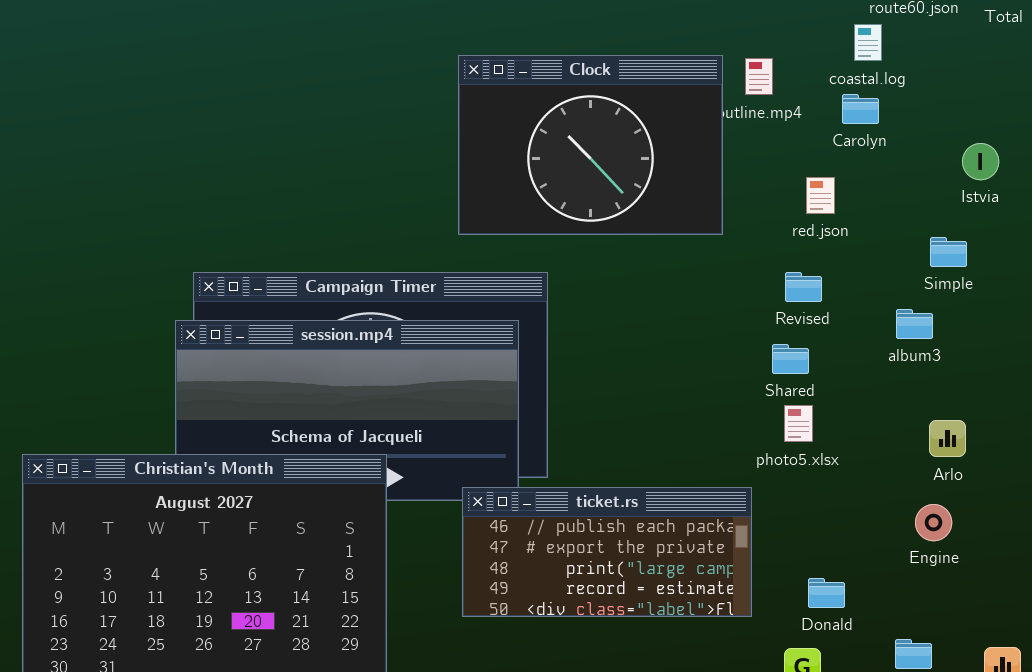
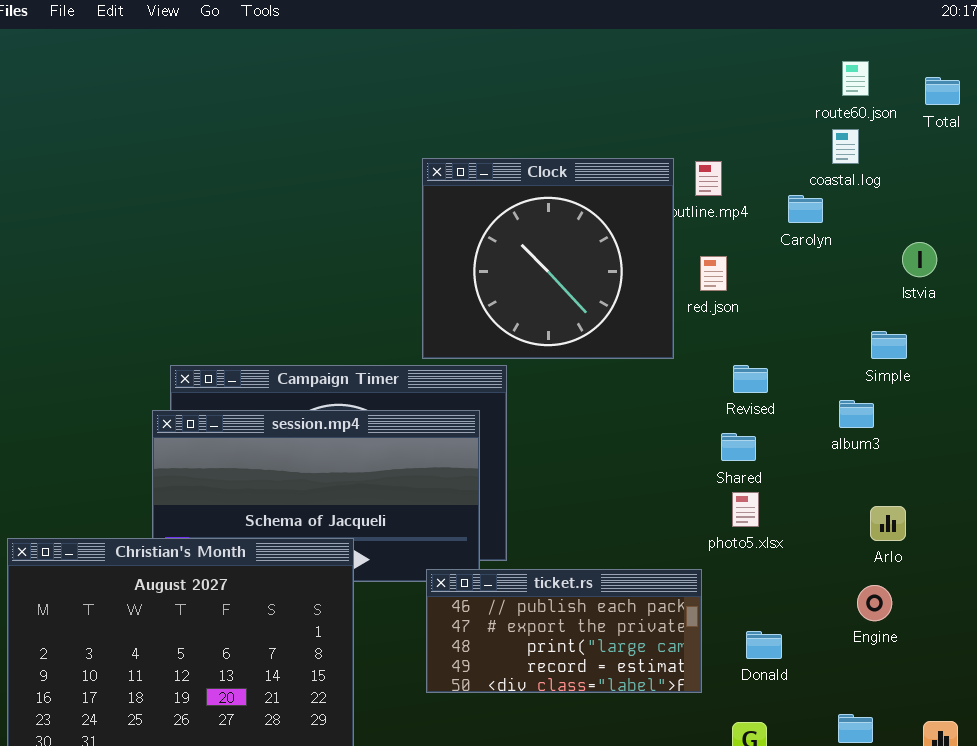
coastal.log: [854,24,882,61] -> [832,129,859,164], moved
Clock: [458,55,723,235] -> [422,158,674,359], resized
red.json: [806,177,835,214] -> [700,256,727,291], moved
Donald: [808,578,845,608] -> [746,631,782,659], moved

